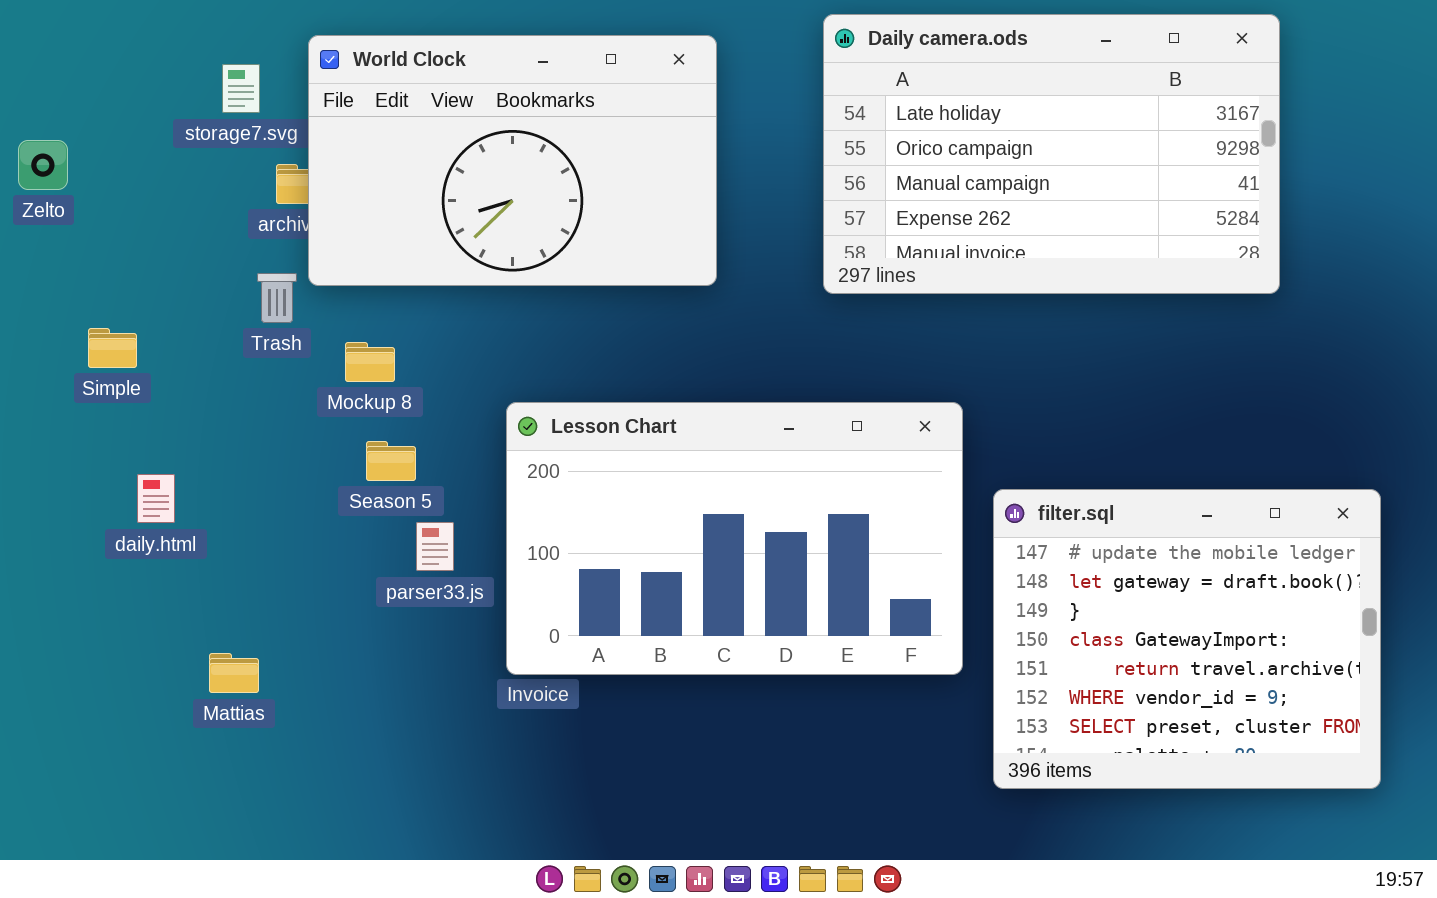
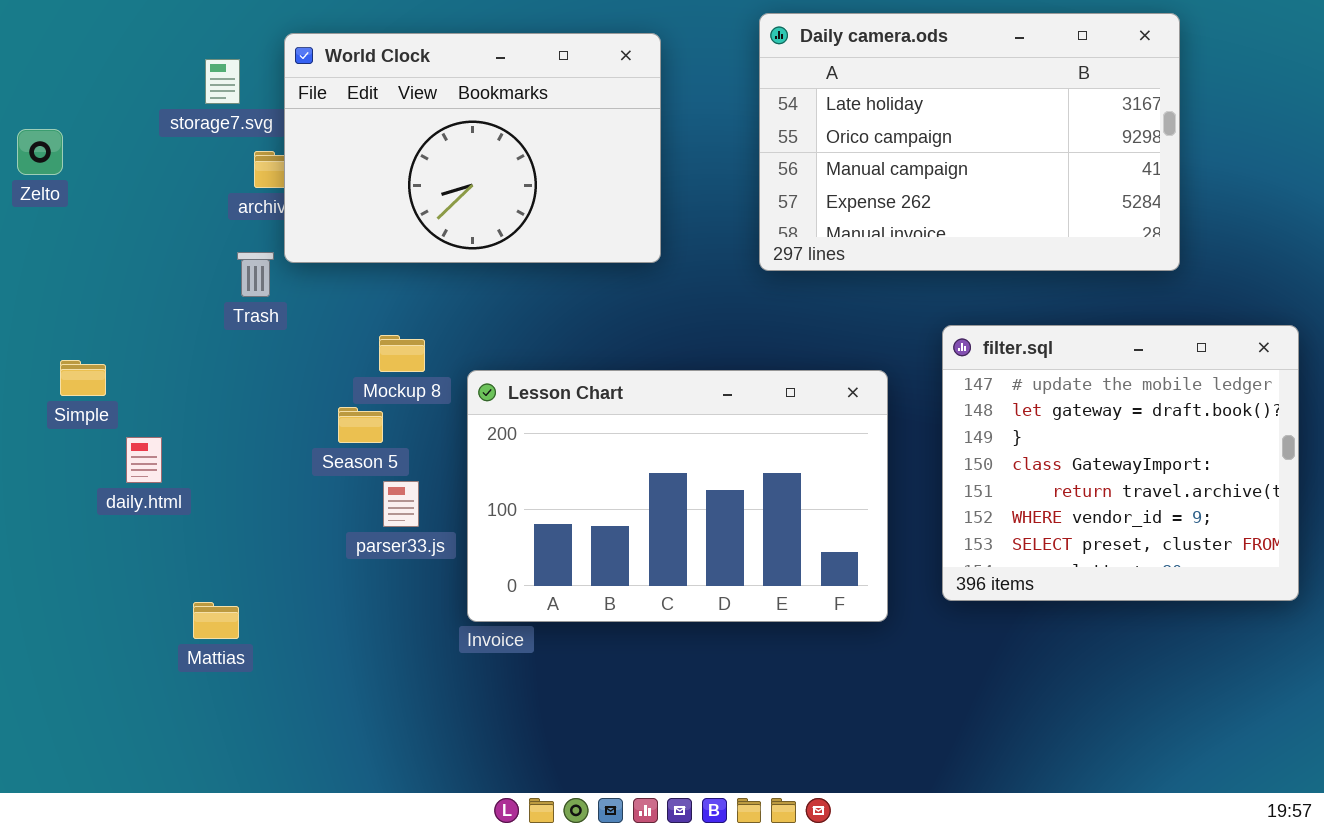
Simple: [88,328,137,368] -> [60,360,106,396], moved
Mockup 8: [345,342,395,382] -> [379,335,425,372], moved
filter.sql: [993,489,1381,789] -> [942,325,1299,601], moved

